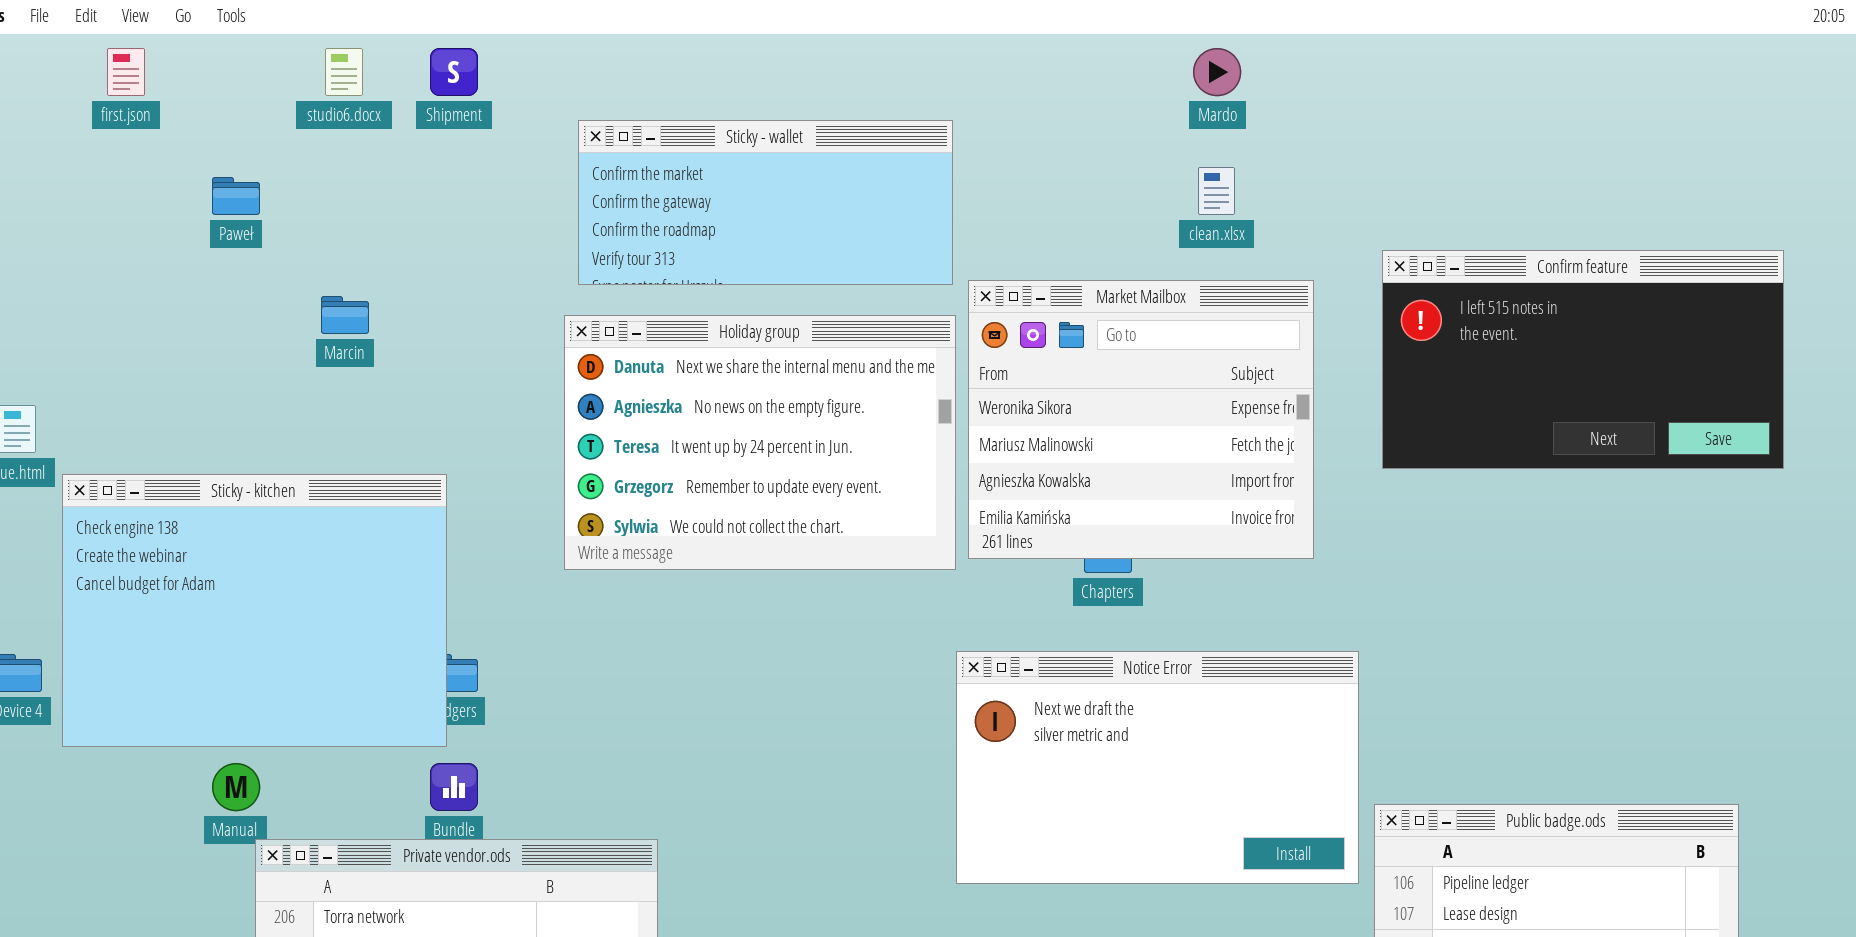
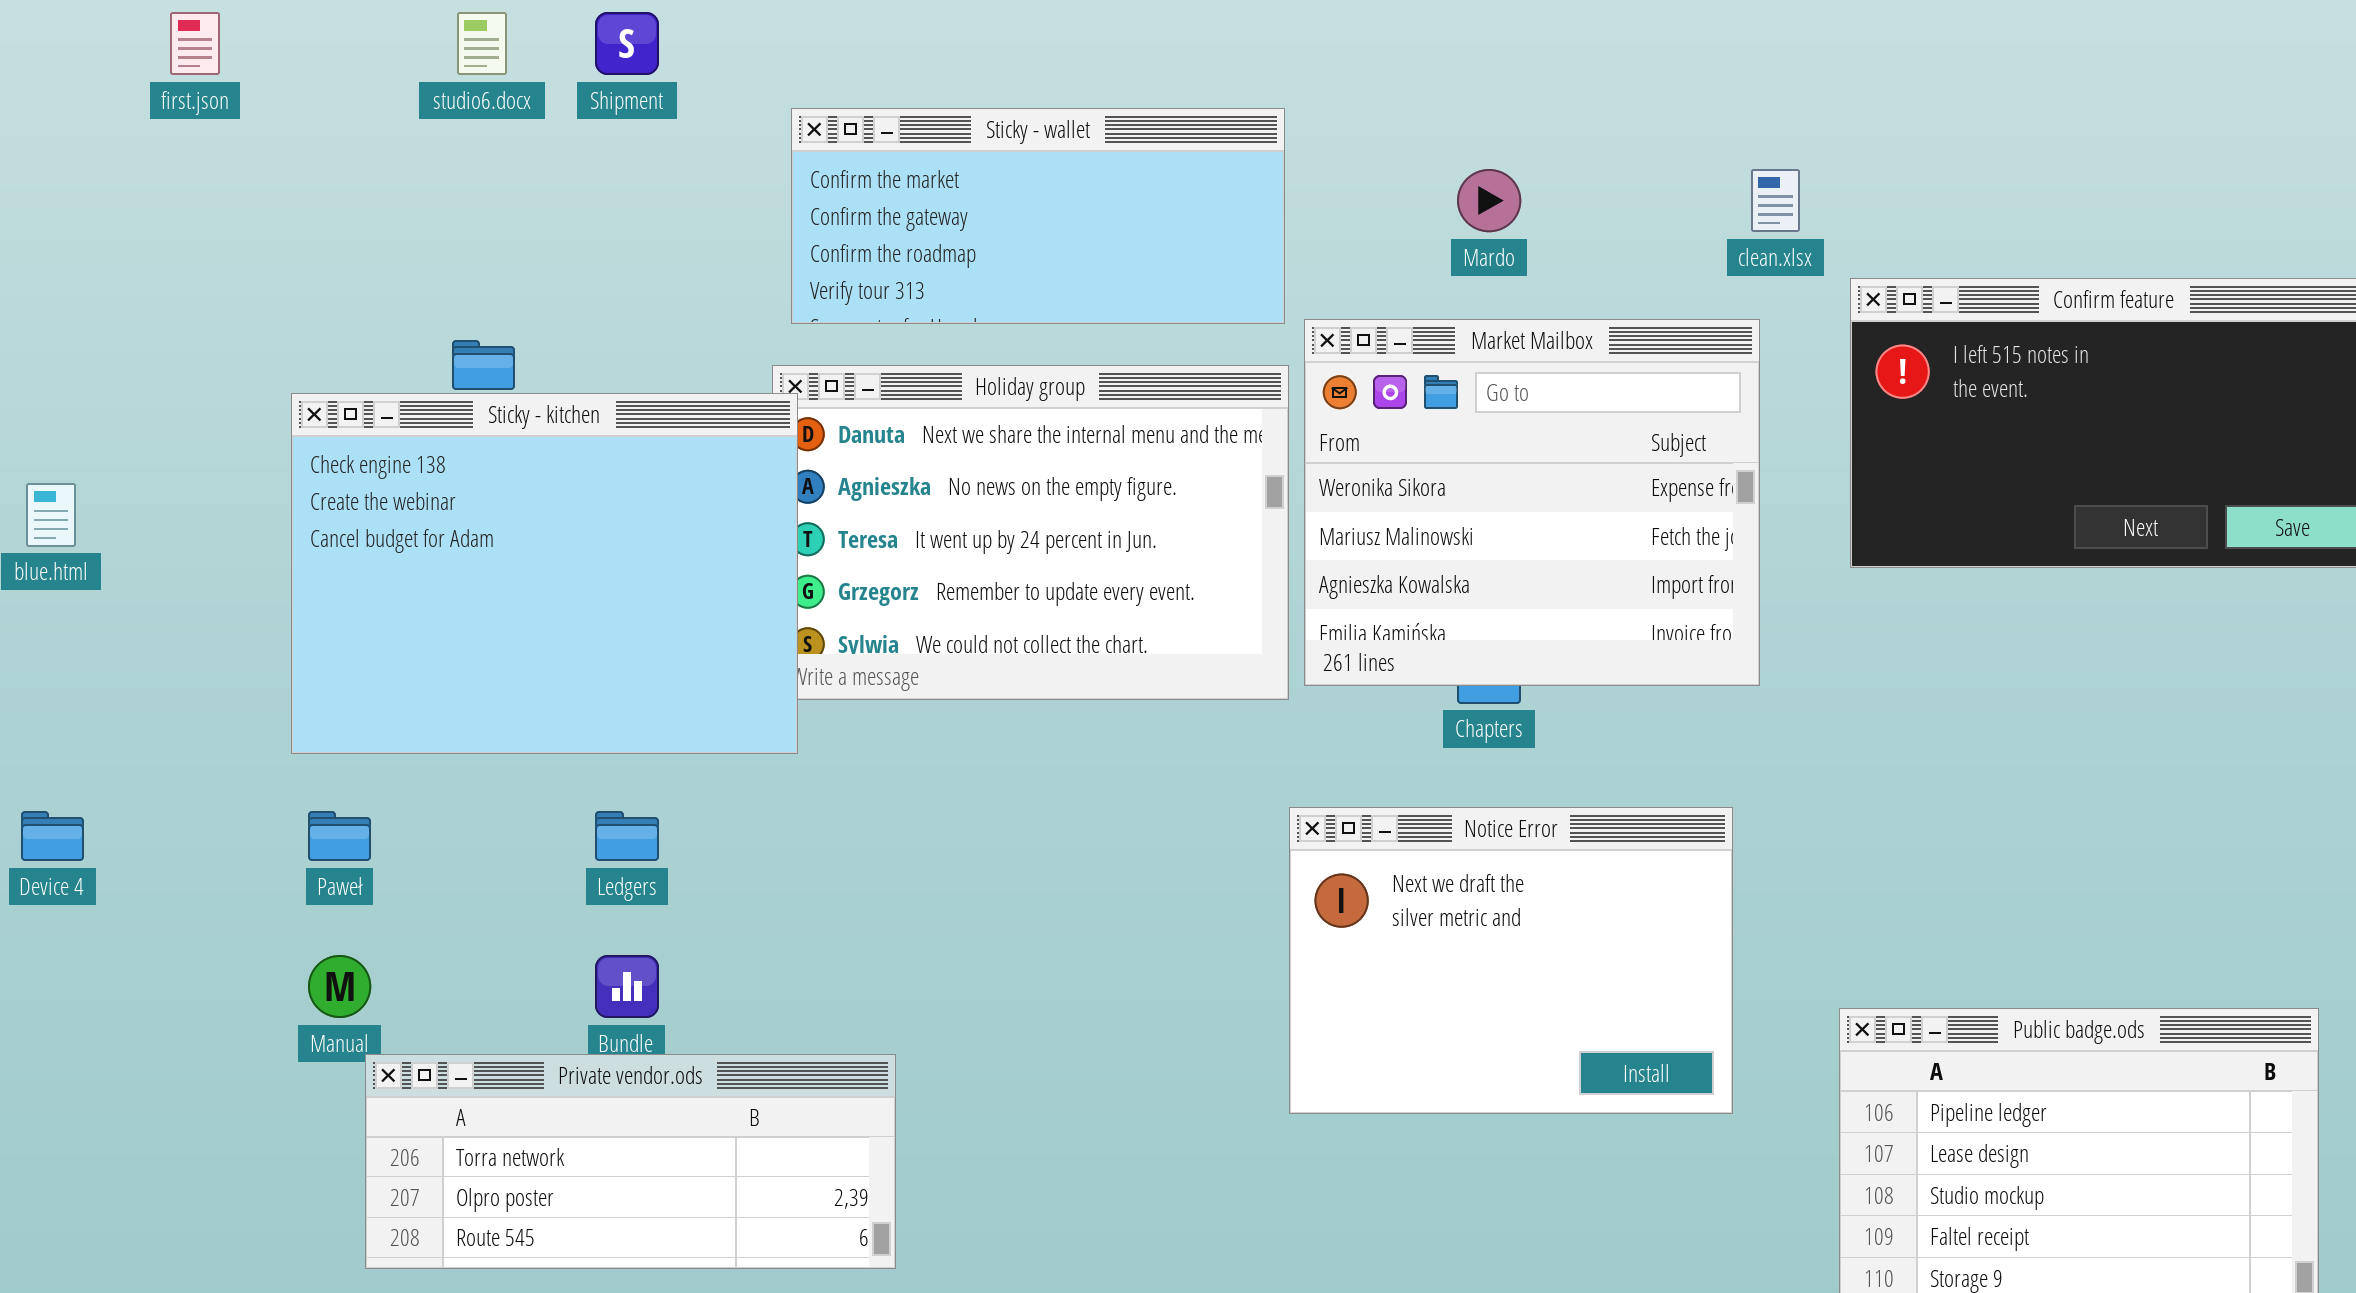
Mardo: [1193,48,1241,96] -> [1457,169,1521,232], moved
clean.xlsx: [1198,167,1235,215] -> [1751,169,1800,232], moved
Paweł: [212,177,260,215] -> [308,811,371,861], moved
Sticky - kitchen: [62,474,447,747] -> [291,393,798,754], moved
Notice Error: [956,651,1359,884] -> [1289,807,1733,1114], resized

